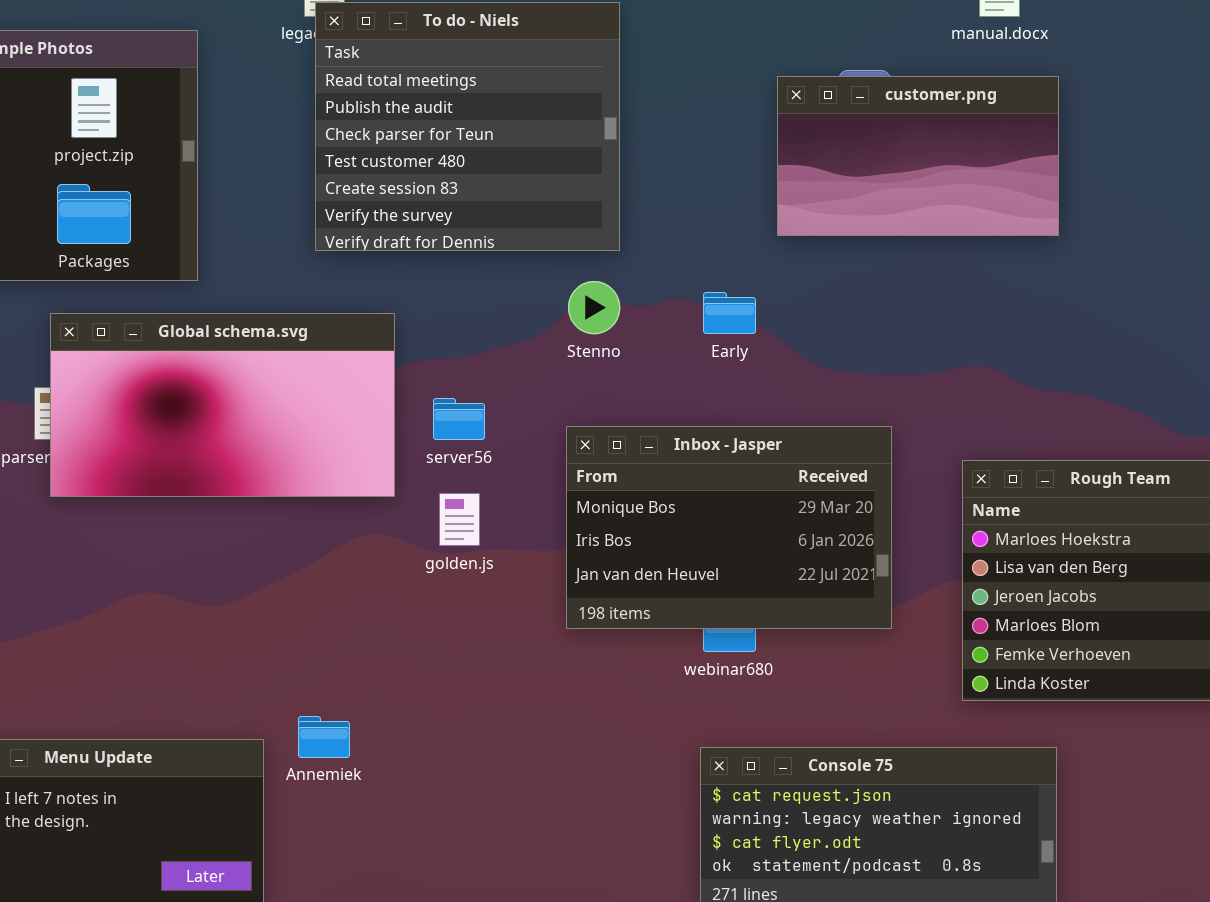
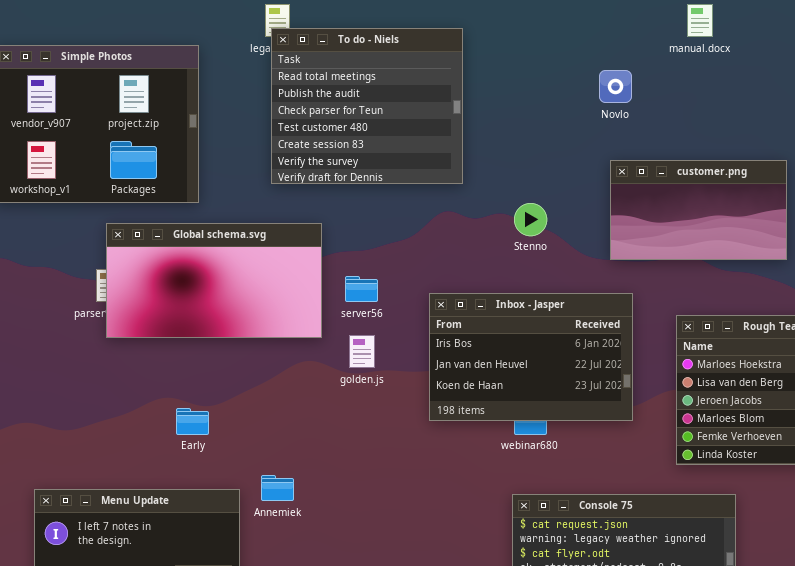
customer.png: [777,76,1059,236] -> [610,160,787,260], moved
Stenno: [568,281,620,334] -> [514,203,547,236], moved
Early: [703,292,756,334] -> [176,408,209,435], moved
Inbox - Jasper: [566,426,892,629] -> [429,293,633,421], scrolled down 1 row

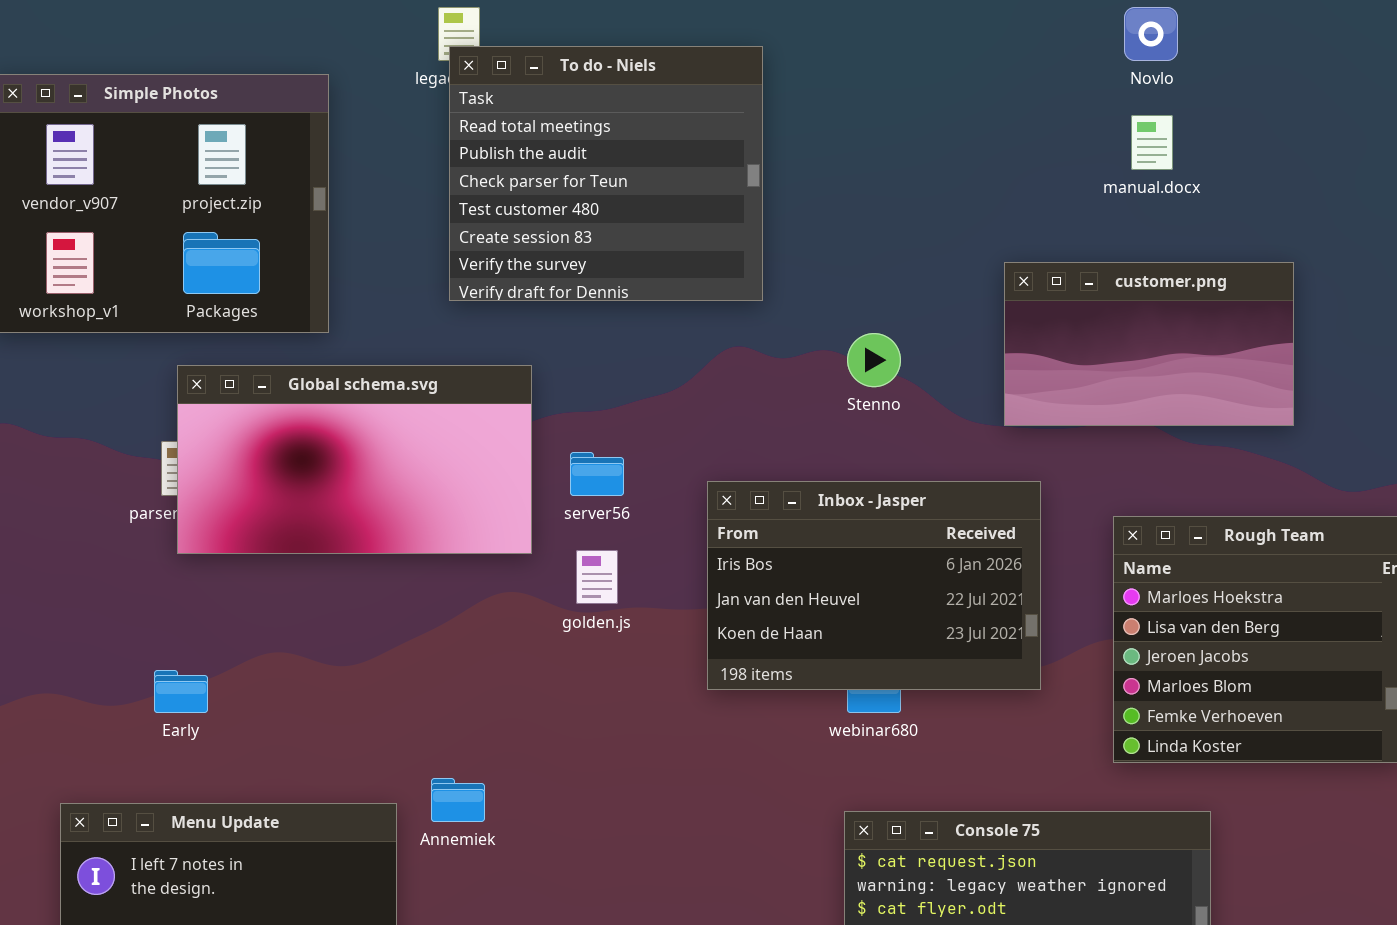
manual.docx: [687,4,713,37] -> [1131,115,1173,170], moved
Novlo: [599,70,632,103] -> [1124,7,1178,61], moved
Early: [176,408,209,435] -> [154,670,208,713], moved

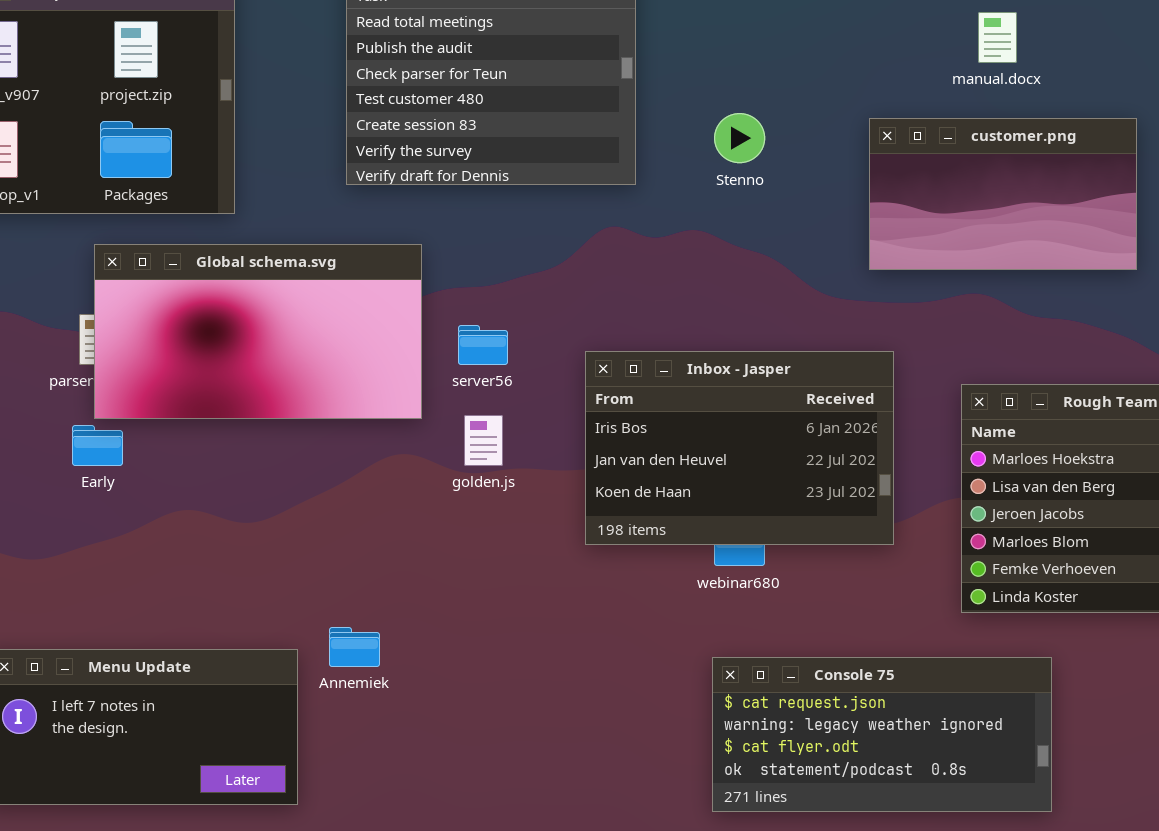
customer.png: [1004,262,1294,426] -> [869,118,1137,270], moved
Stenno: [847,333,901,387] -> [714,113,765,163], moved
Early: [154,670,208,713] -> [72,425,123,466], moved

